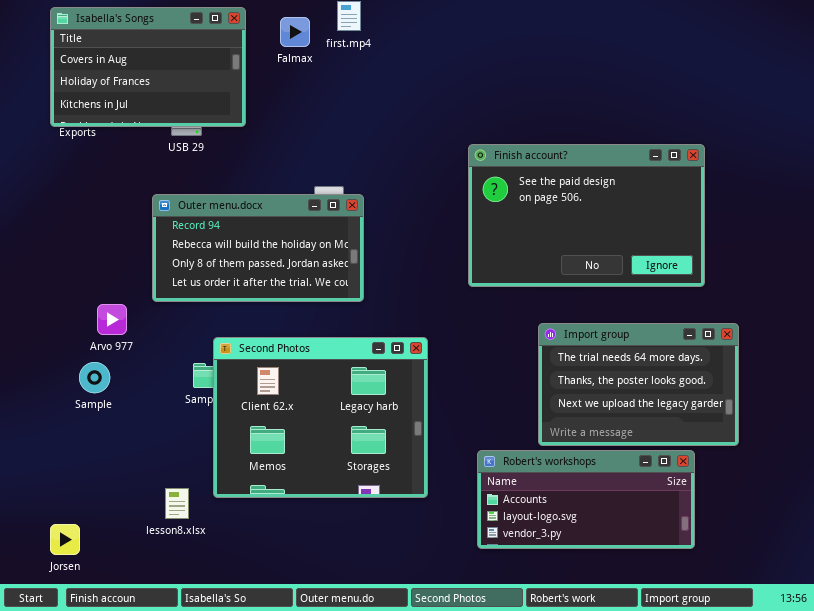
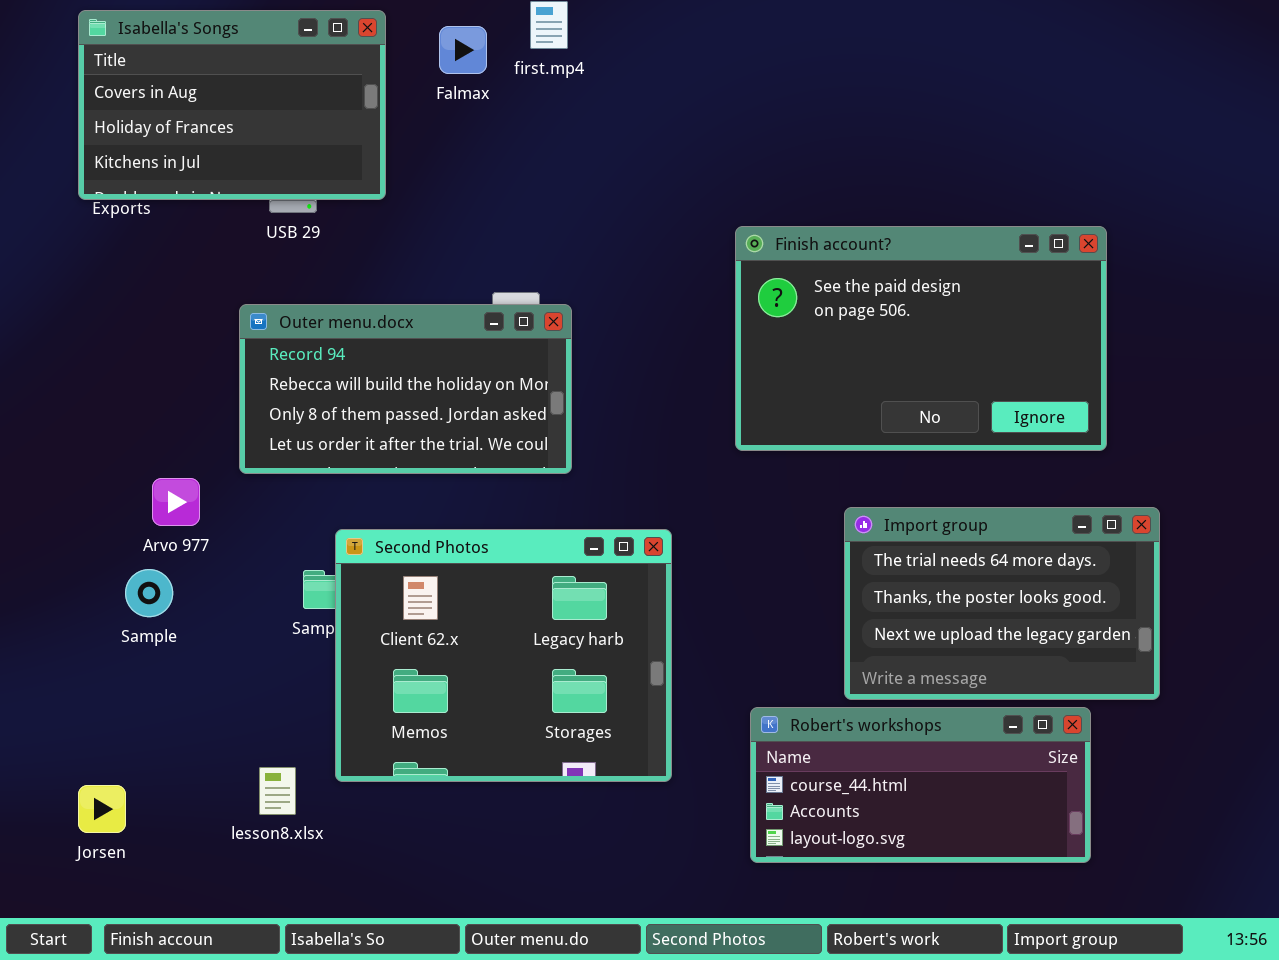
Robert's workshops: [477,450,695,549] -> [750,707,1091,863], scrolled up 1 row
Jorsen: [50,524,80,555] -> [78,785,126,833], moved

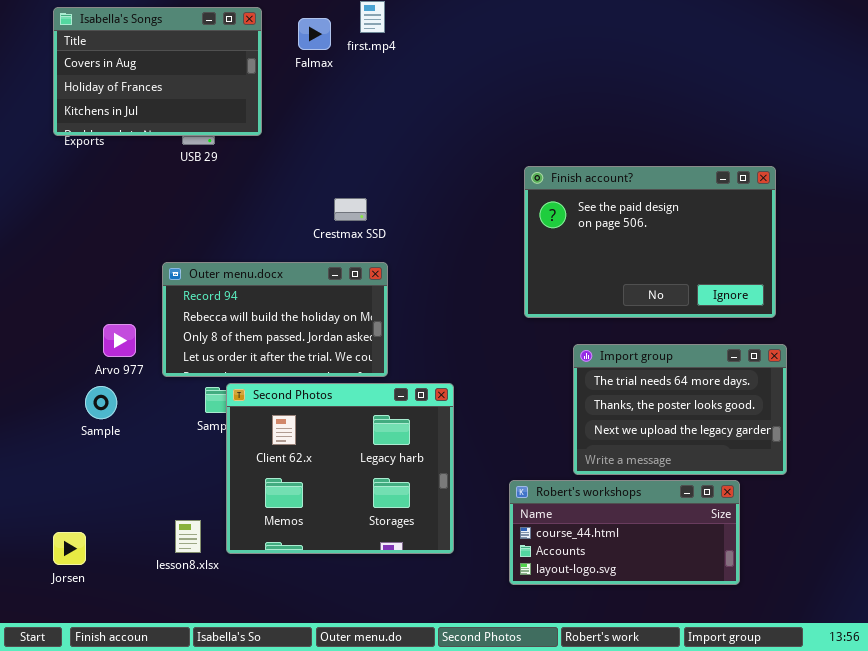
Finish account?: [735,226,1107,451] -> [524,166,776,318], moved
Outer menu.docx: [239,304,572,474] -> [162,262,388,377], moved
Second Photos: [335,529,672,782] -> [226,383,454,554], moved

